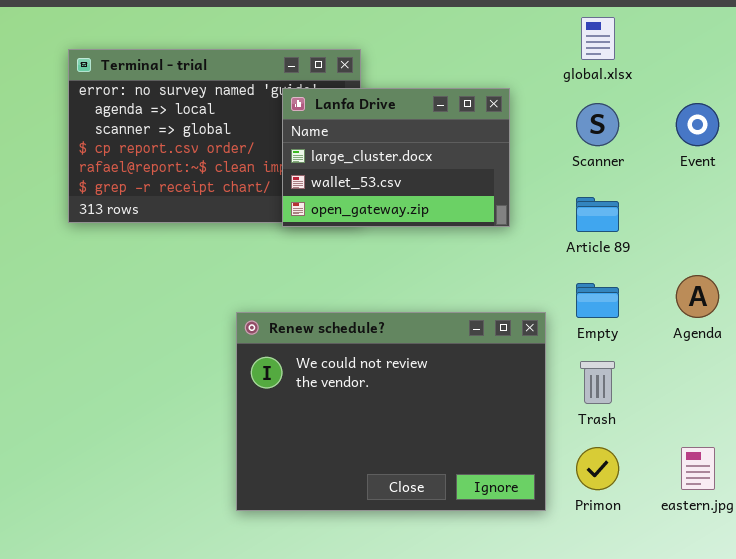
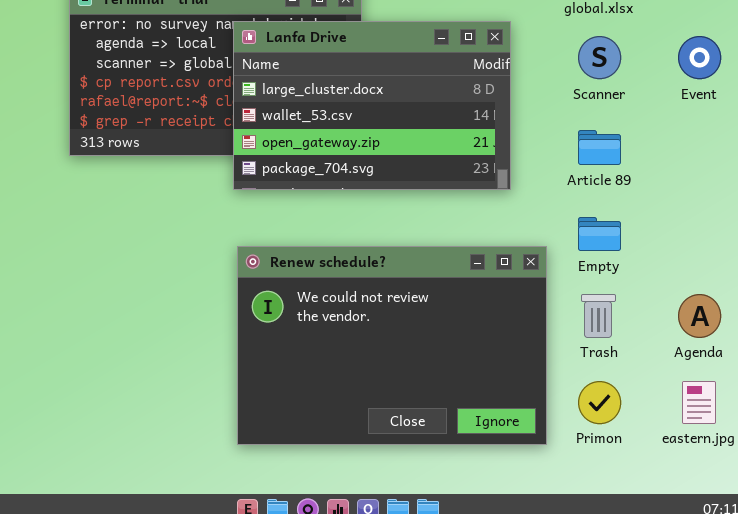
Lanfa Drive: [282,88,510,227] -> [233,21,511,190], resized
Agenda: [676,275,719,318] -> [678,294,721,338], moved

